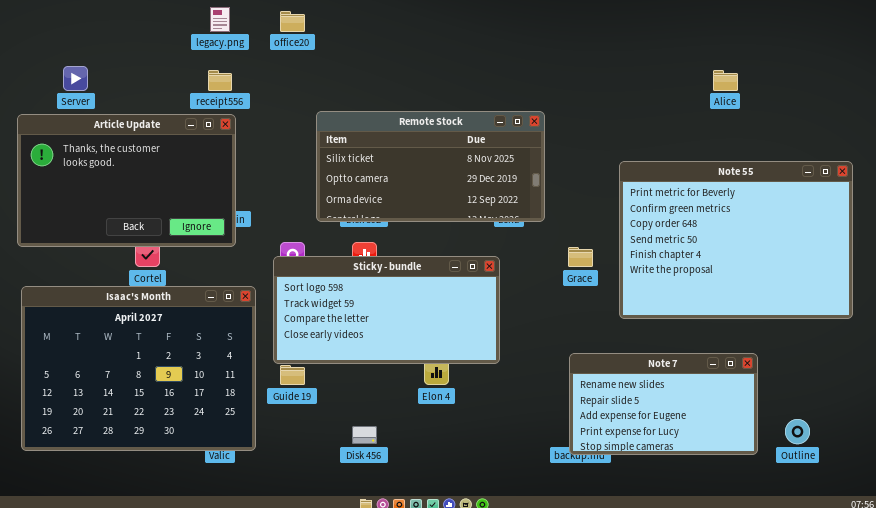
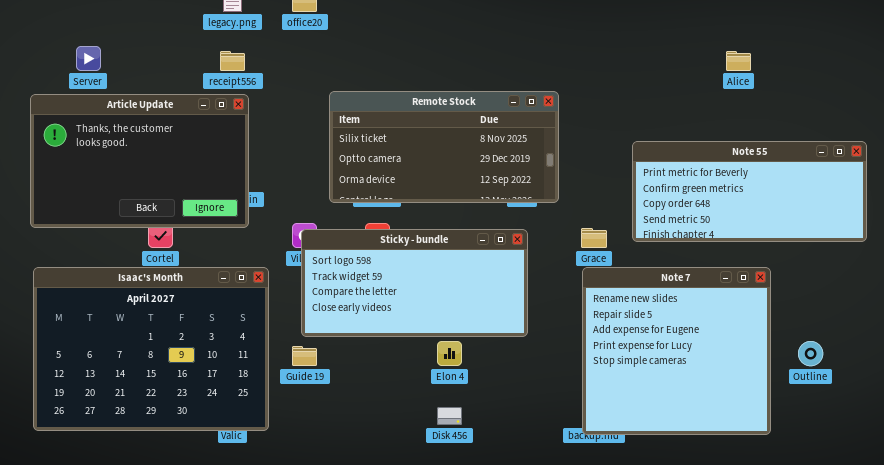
Note 55: [619,161,853,319] -> [632,141,867,242], resized
Sticky - bundle: [273,256,500,364] -> [301,229,528,337], moved
Note 7: [569,353,758,455] -> [582,267,771,435], resized
Outline: [785,419,810,444] -> [798,341,823,366], moved
Disk 456: [352,426,377,444] -> [437,407,462,425], moved

